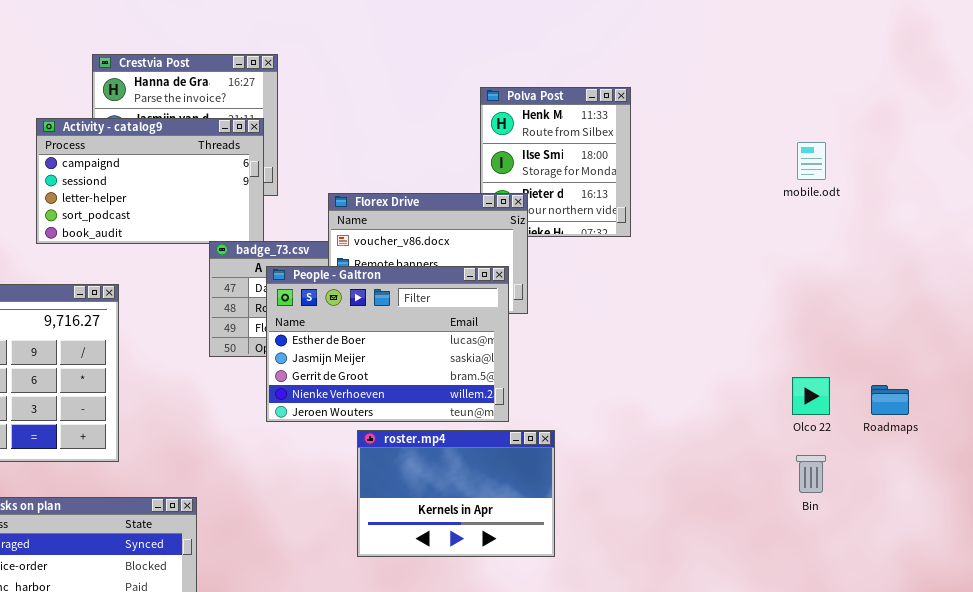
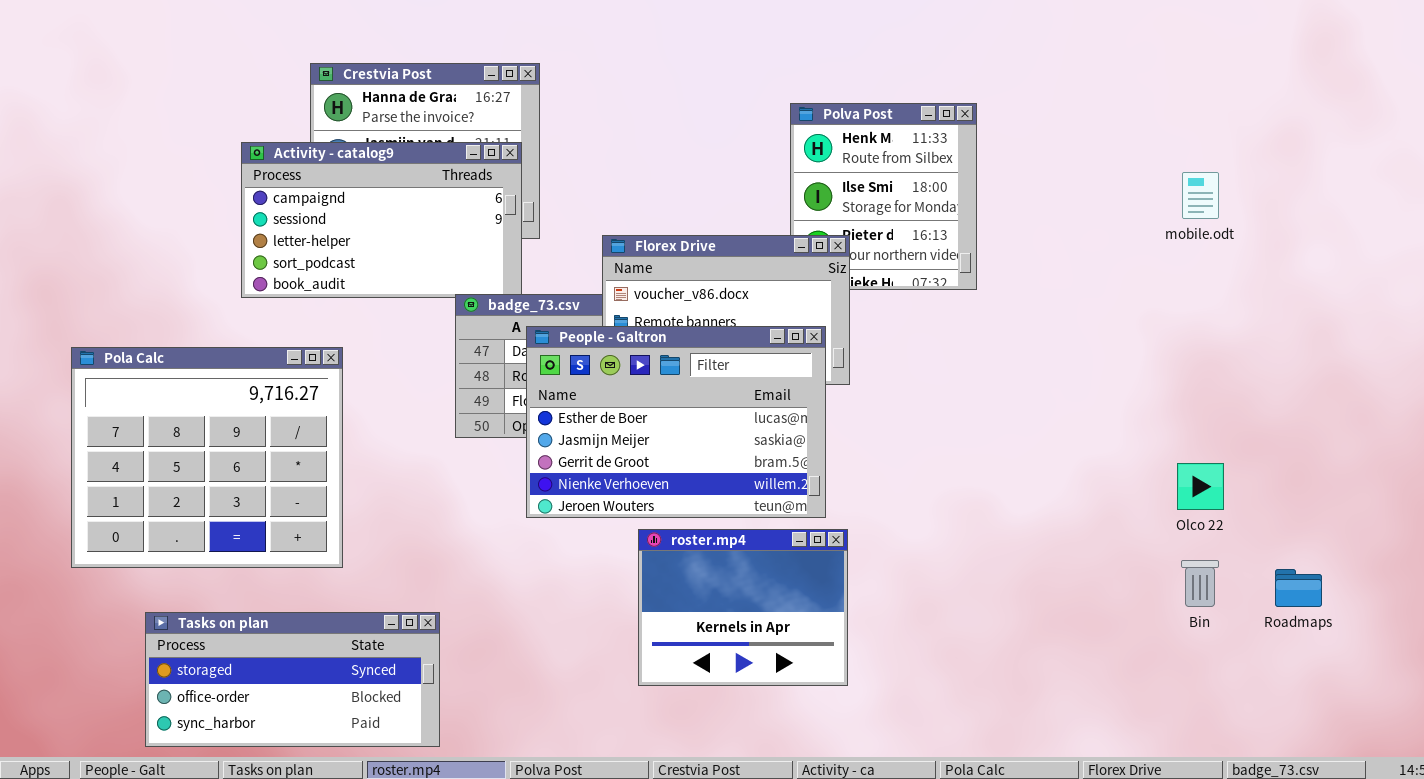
Roadmaps: [871,385,909,415] -> [1275,569,1322,607], moved
roster.mp4: [357,430,555,557] -> [638,529,848,686], resized

